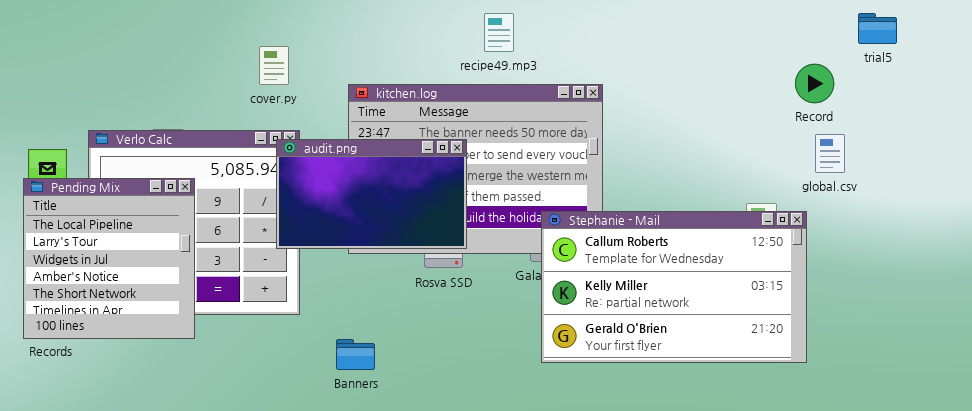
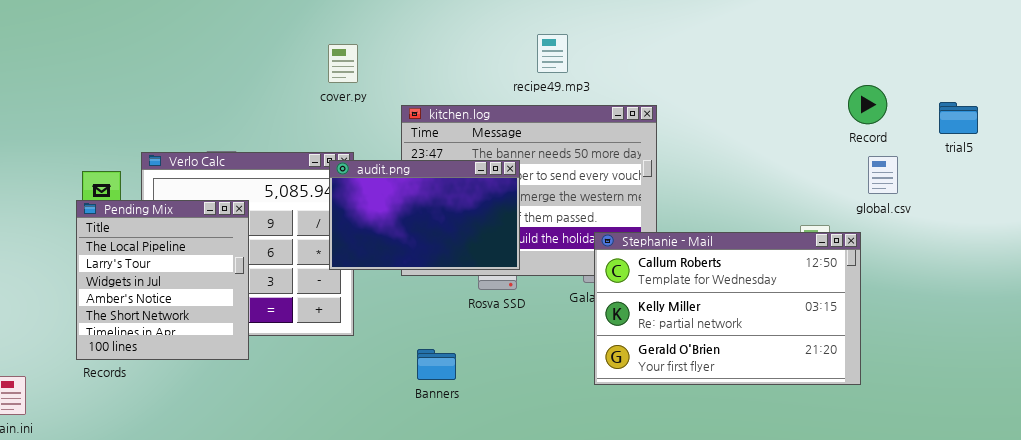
trial5: [858,13,897,44] -> [939,102,978,134], moved
cover.py: [259,46,289,85] -> [328,44,358,83], moved
Banners: [336,339,375,370] -> [417,349,456,380], moved

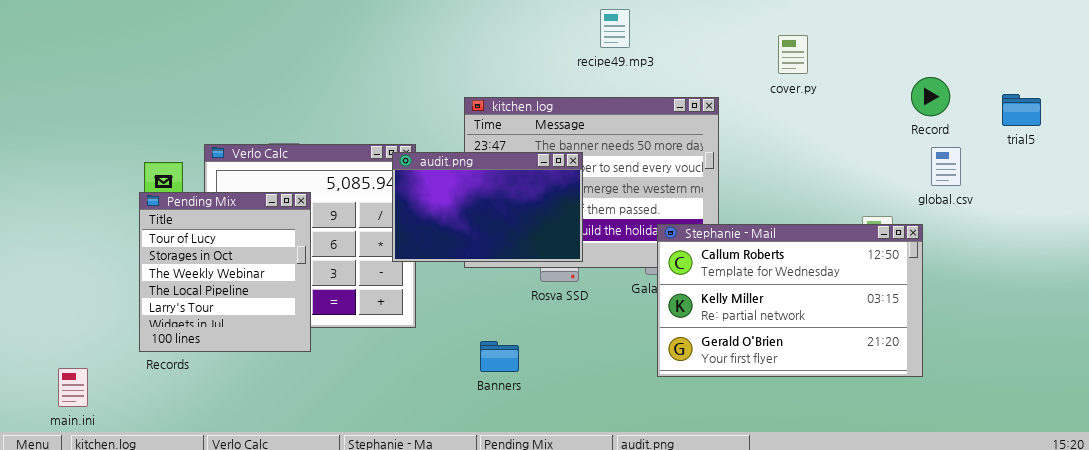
recipe49.mp3: [537,34,568,73] -> [600,9,630,48], moved
cover.py: [328,44,358,83] -> [778,35,808,74], moved
Pending Mix: [76,200,249,360] -> [139,192,311,352], scrolled up 3 rows

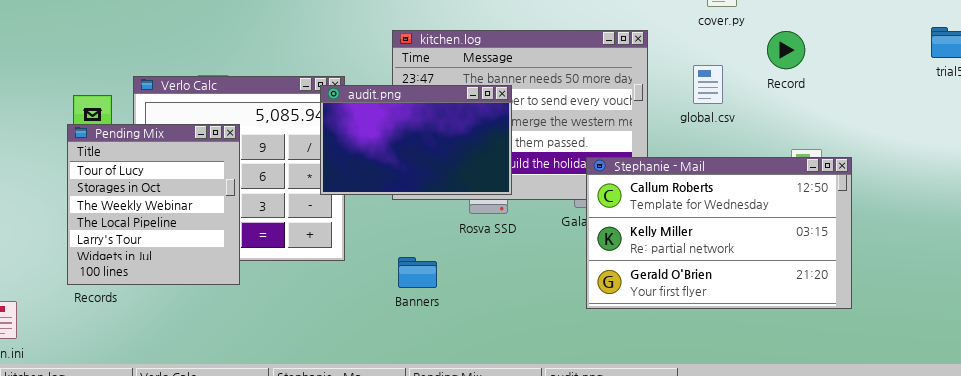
Record: [911,77,950,116] -> [767,31,805,69], moved
global.csv: [931,147,961,186] -> [693,65,723,104], moved
Banners: [480,341,519,372] -> [398,257,437,288], moved

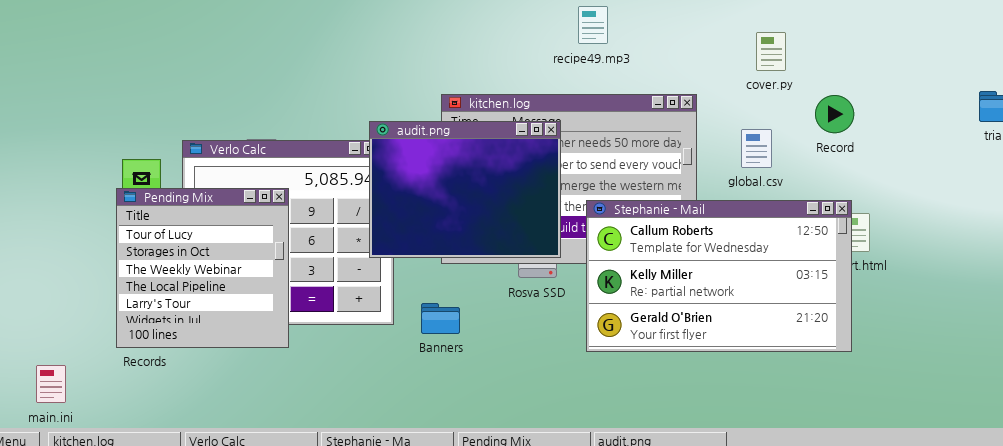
audit.png: [320,85,512,195] -> [369,121,561,258], resized
Stephanie - Mail: [586,157,852,309] -> [586,200,852,352], moved
Banners: [398,257,437,288] -> [421,303,460,334], moved

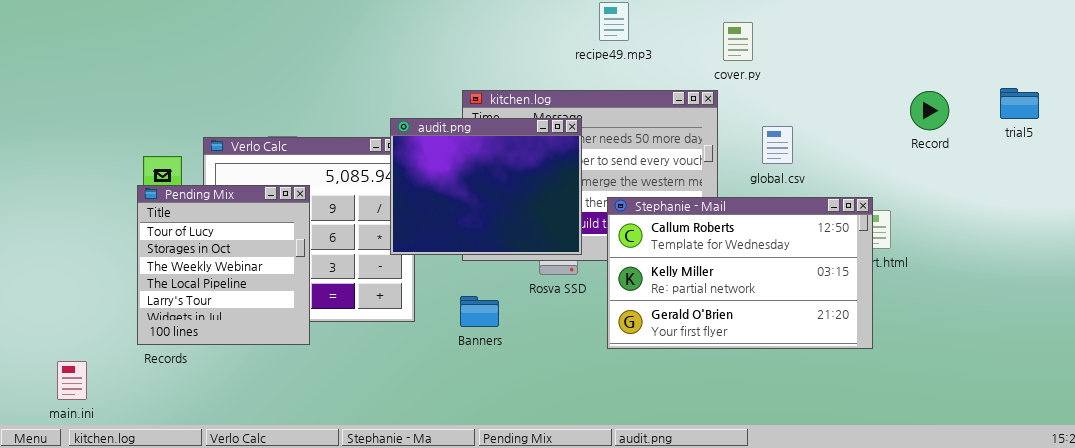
cover.py: [756,32,786,71] -> [723,22,753,61], moved
Record: [815,95,854,133] -> [910,91,949,130], moved
Banners: [421,303,460,334] -> [460,296,499,327], moved

